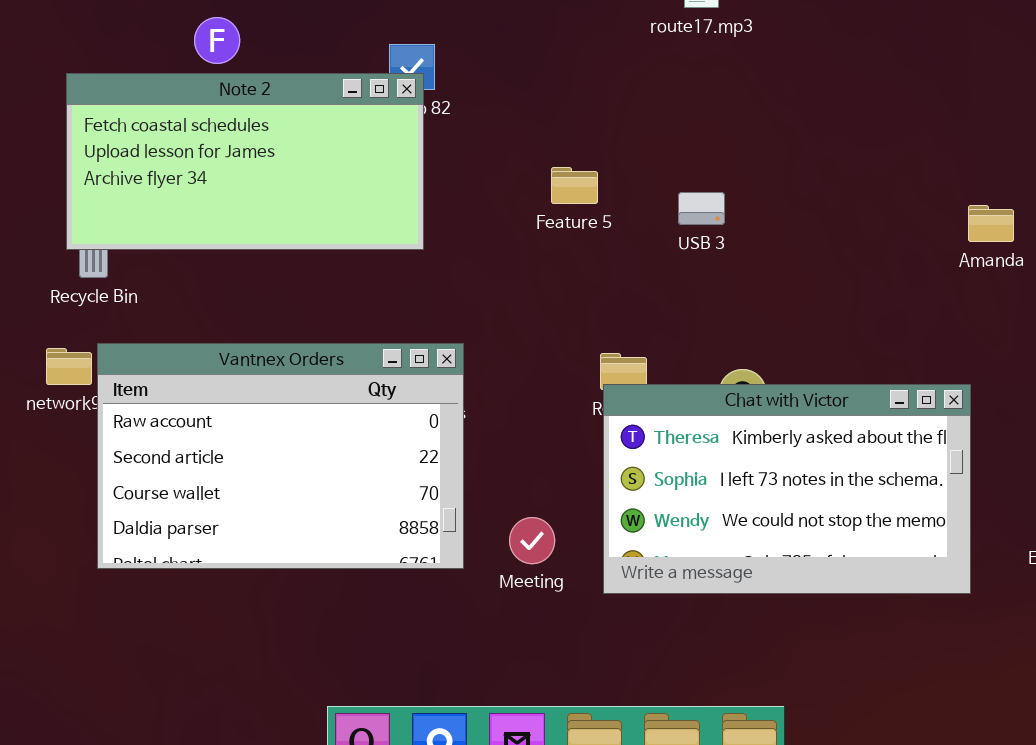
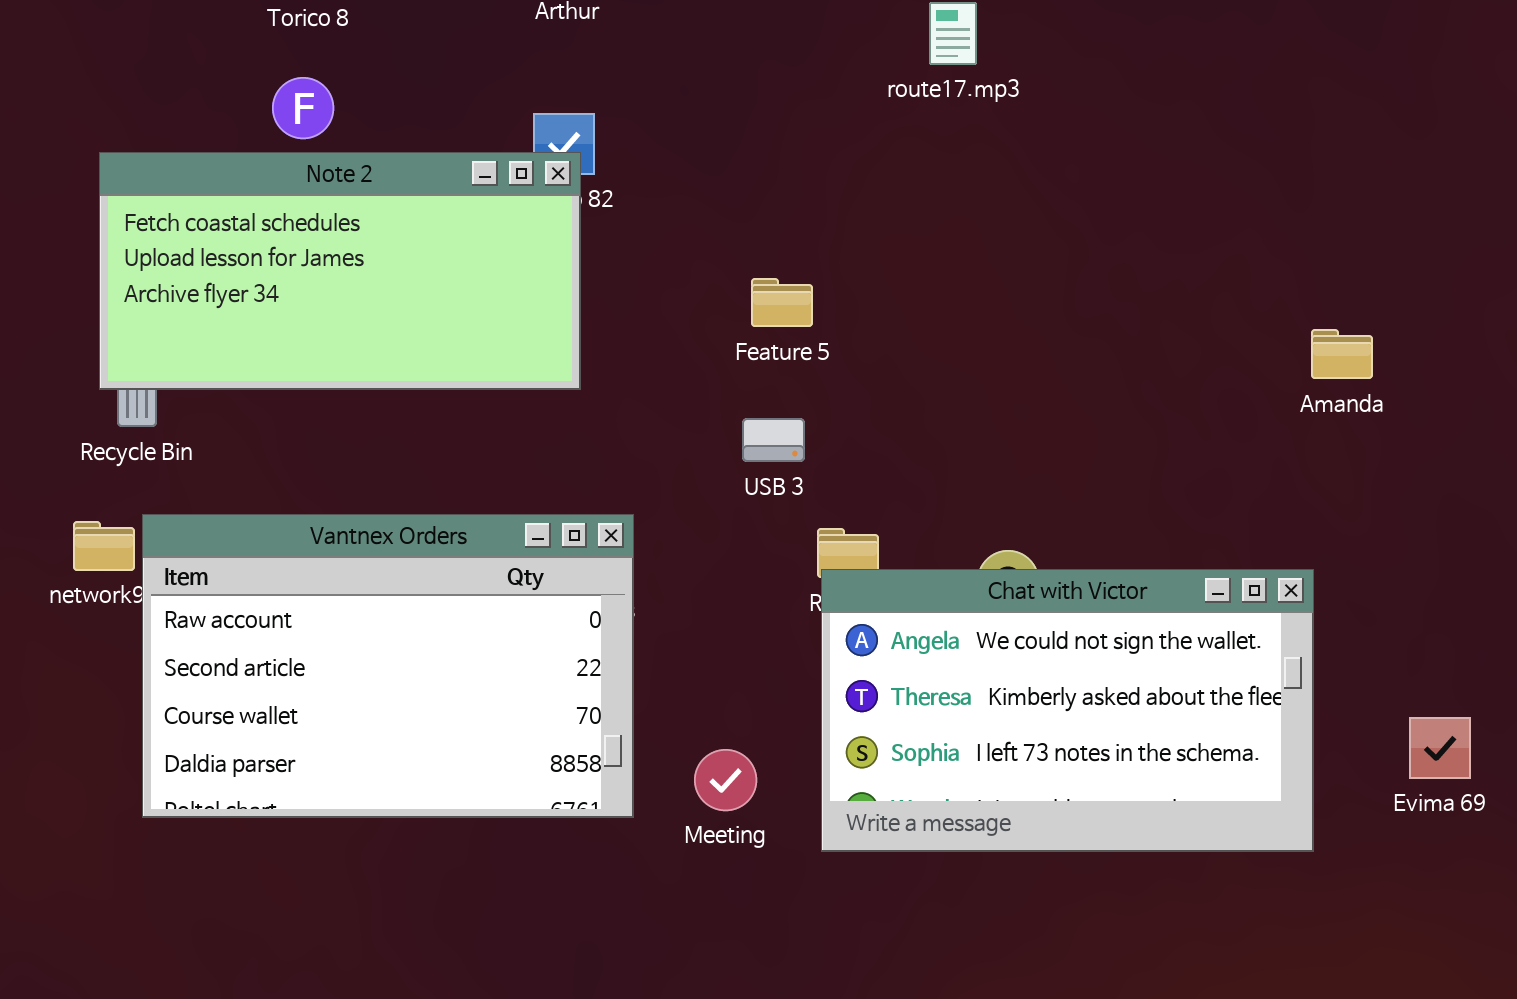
USB 3: [678,192,725,225] -> [742,418,805,462], moved
Chat with Victor: [603,384,971,594] -> [821,569,1314,852], scrolled up 1 row

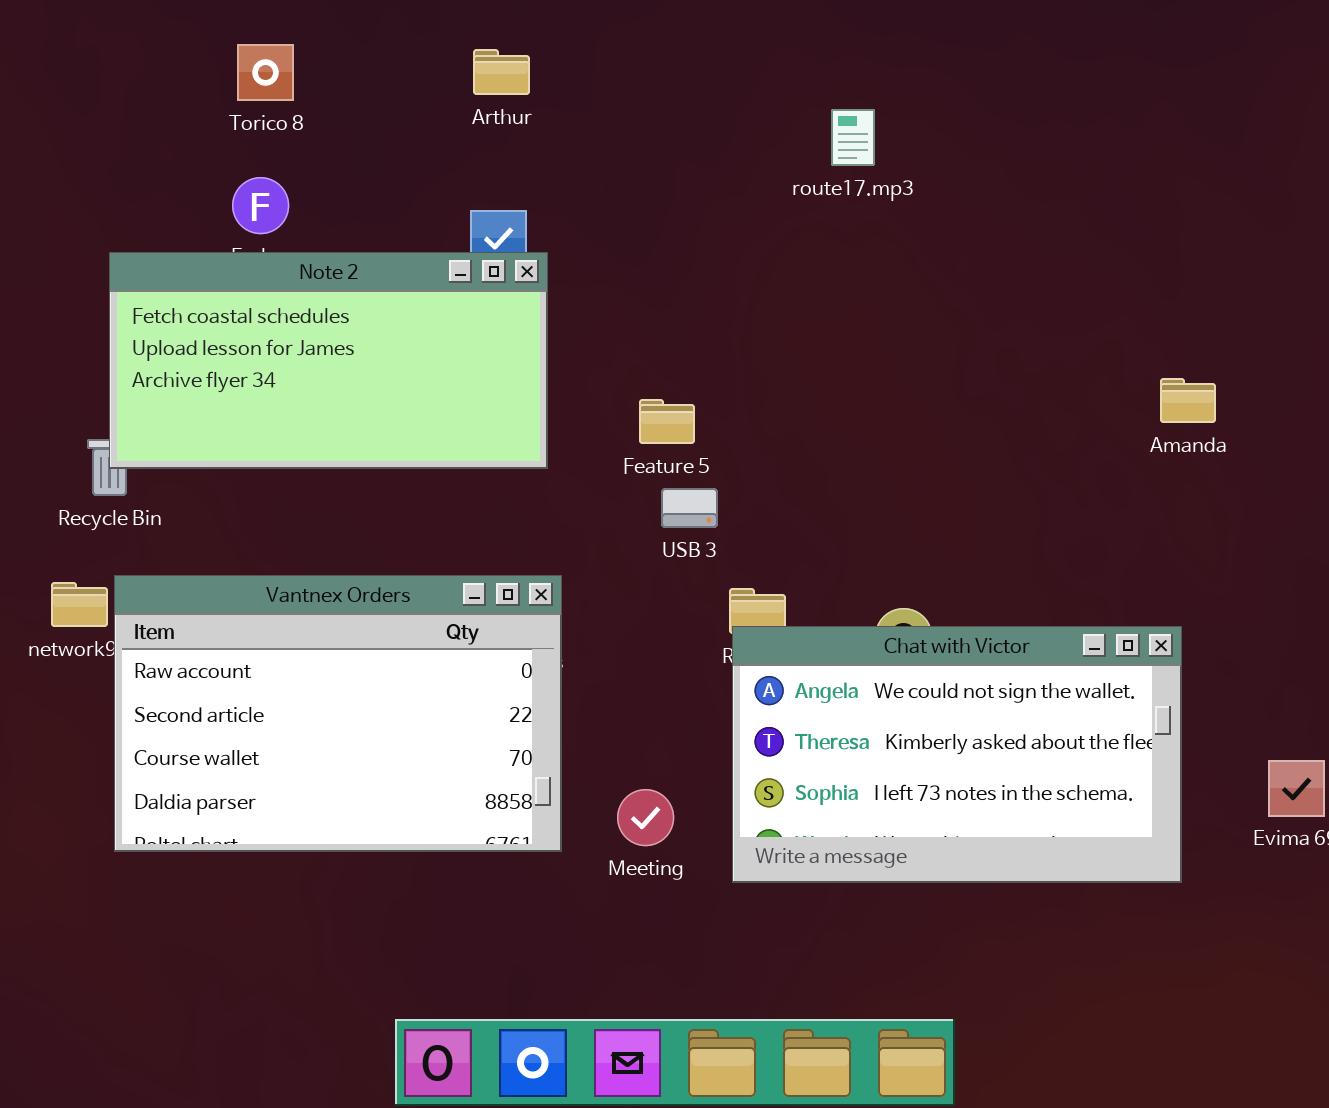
Note 2: [99,152,581,390] -> [109,252,548,469], moved
Feature 5: [751,278,813,327] -> [639,399,695,444], moved
Amanda: [1311,329,1373,379] -> [1160,378,1216,423], moved

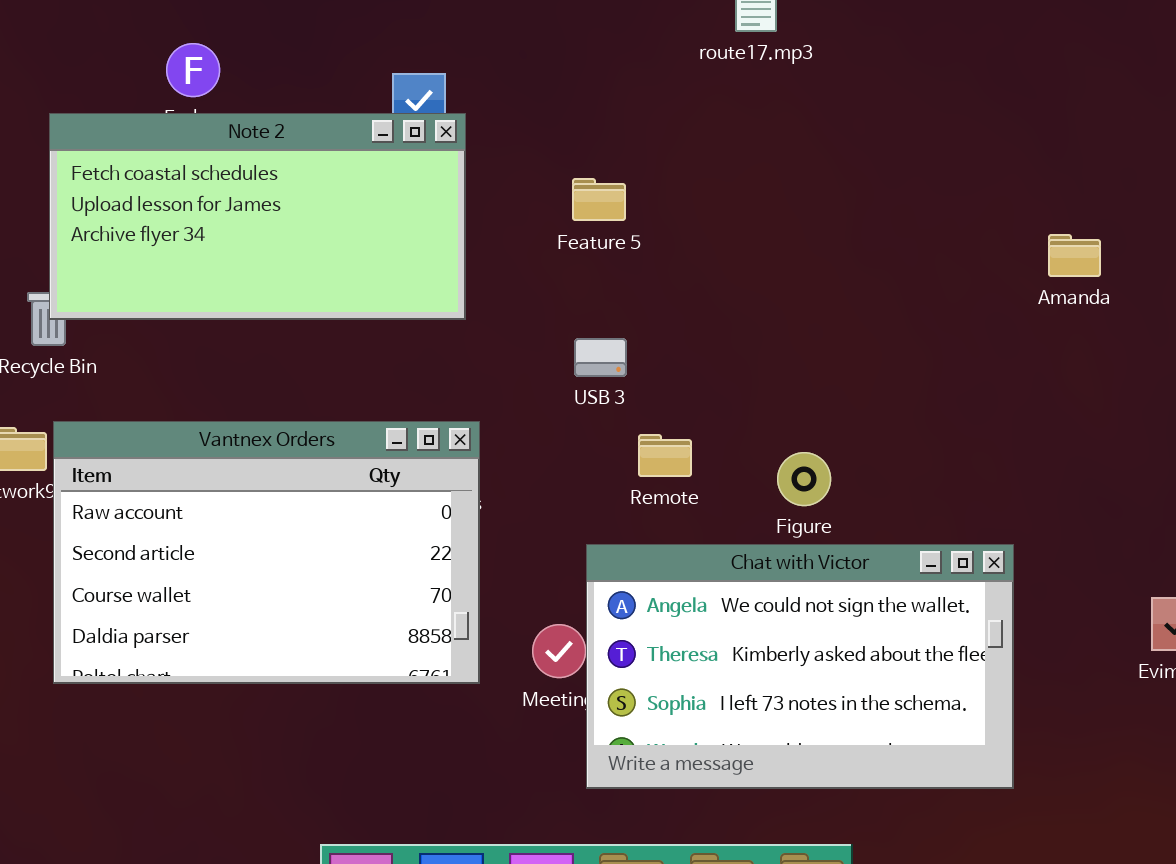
Feature 5: [639,399,695,444] -> [572,178,626,221], moved
Chat with Victor: [732,626,1182,883] -> [586,544,1014,789], moved

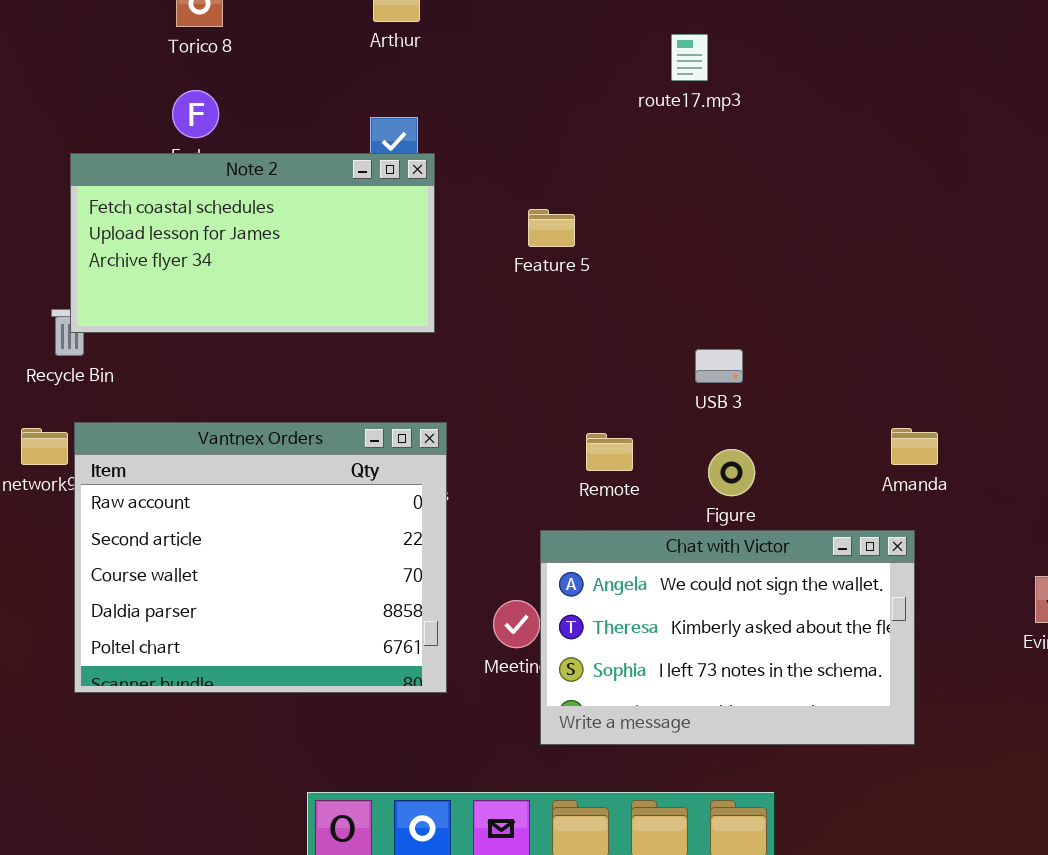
Amanda: [1048,234,1101,277] -> [891,428,938,465], moved
USB 3: [574,338,627,377] -> [695,349,743,383], moved
Vantnex Orders: [53,421,480,684] -> [74,422,447,693], resized

